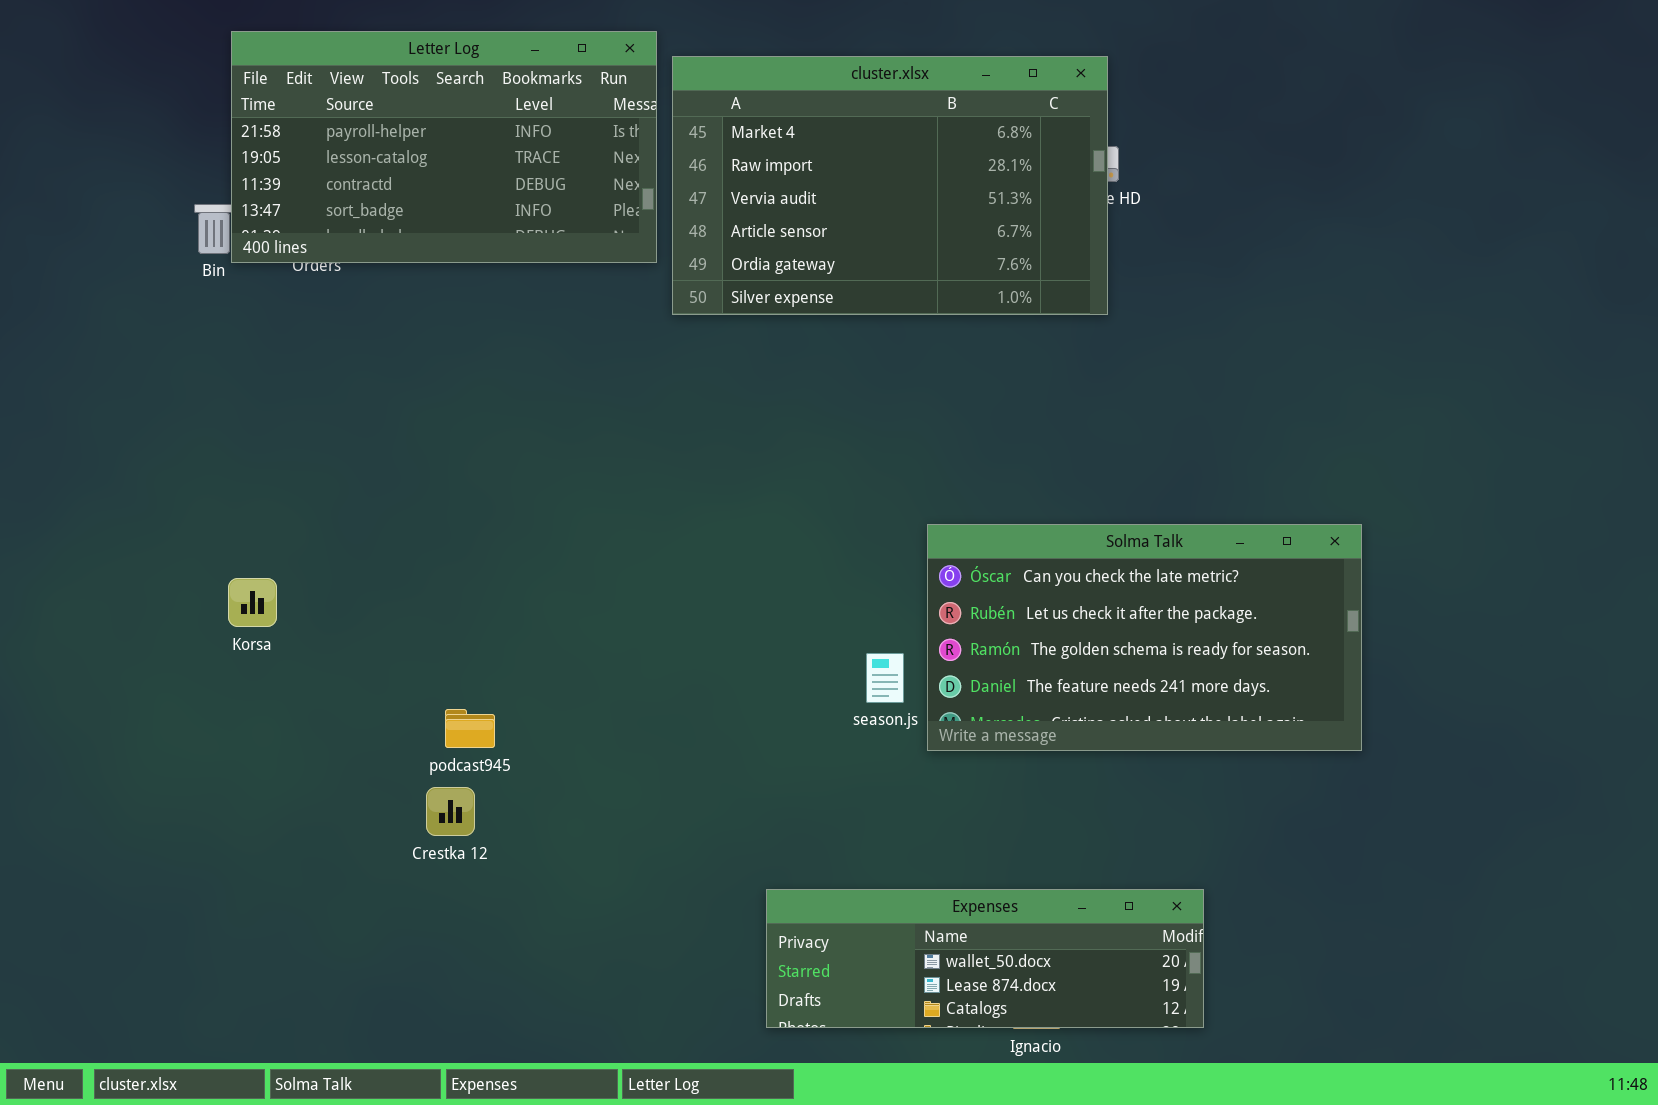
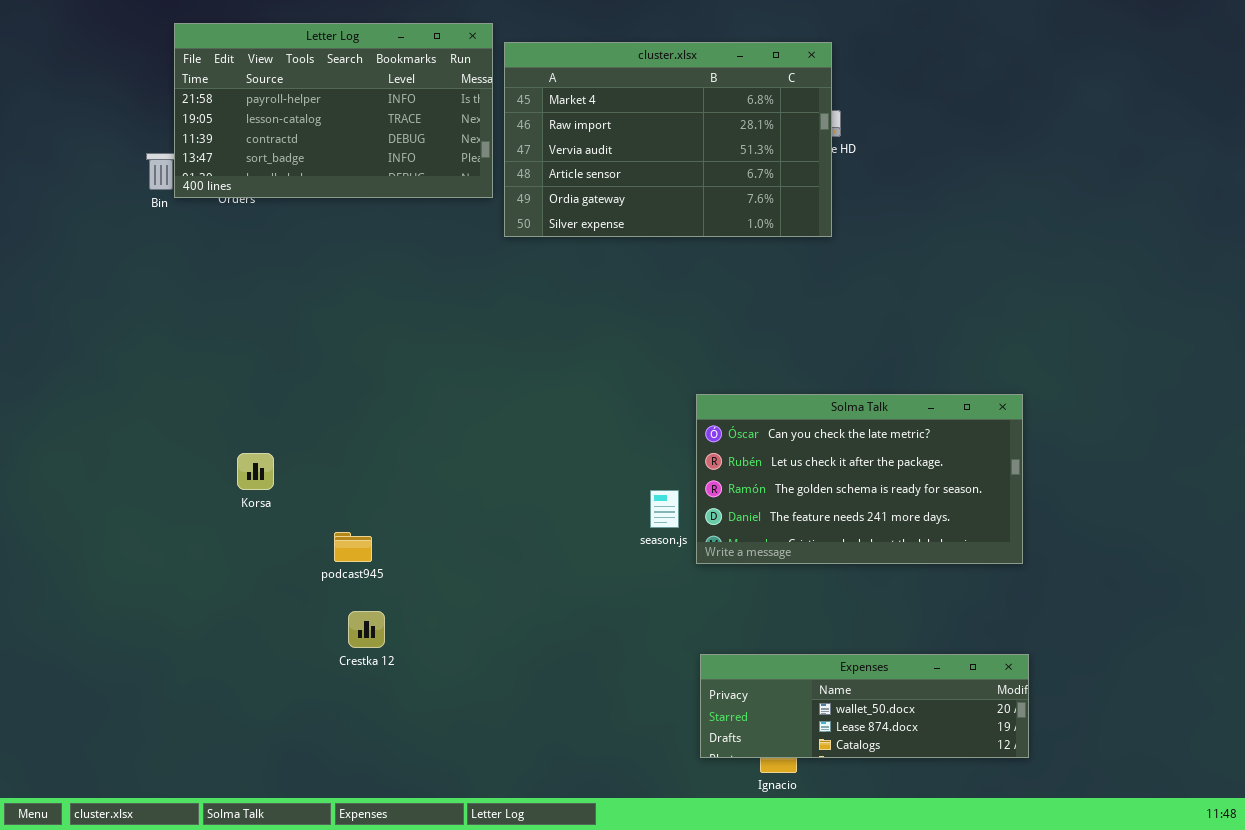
Korsa: [228,578,277,627] -> [237,453,274,490], moved
Crestka 12: [426,787,475,836] -> [348,611,385,648], moved
Expenses: [766,889,1204,1028] -> [700,654,1029,758], moved

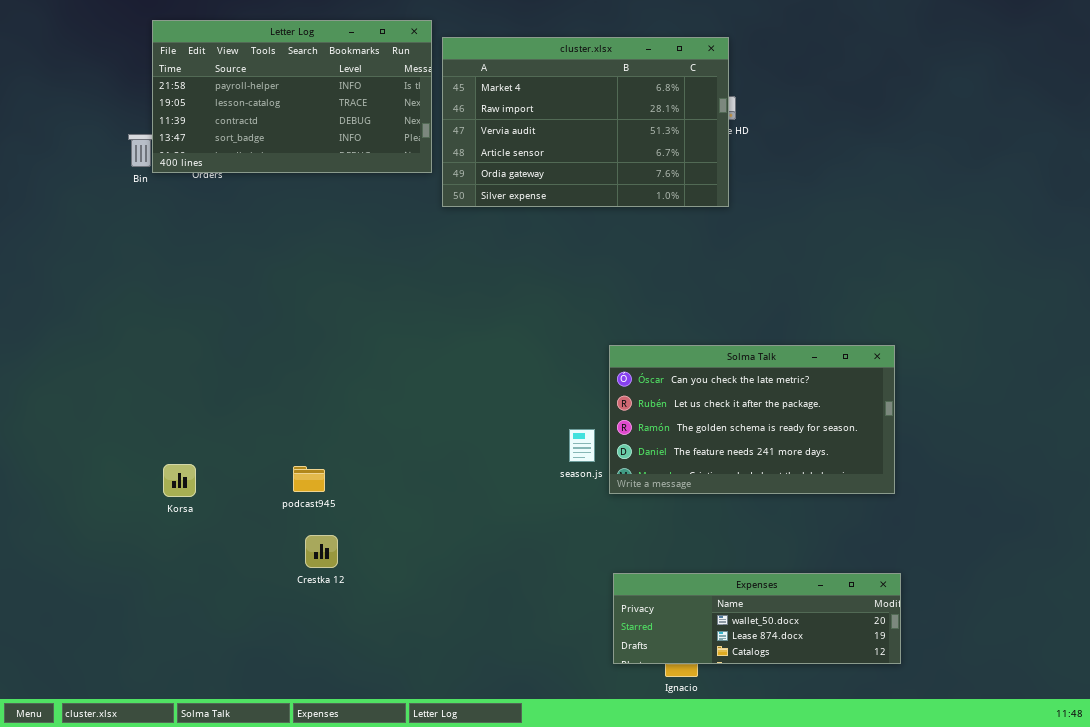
Korsa: [237,453,274,490] -> [163,464,196,497], moved

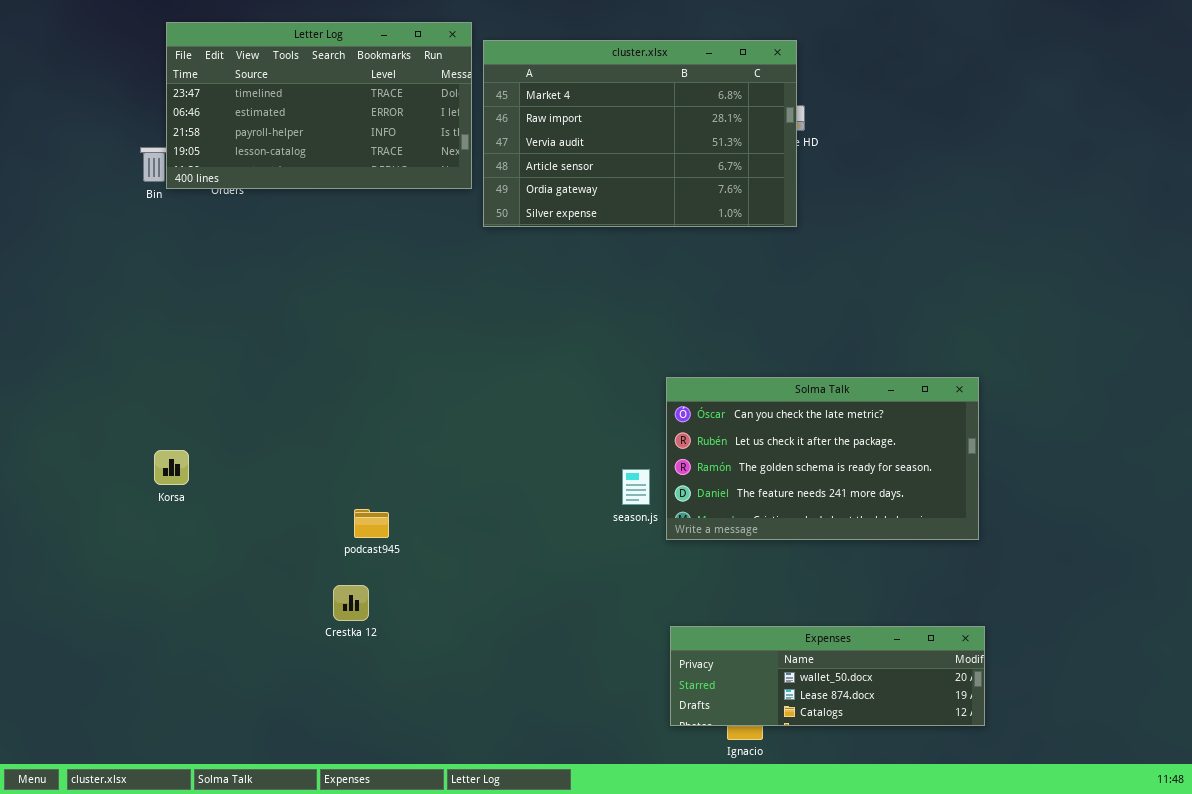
Letter Log: [152,20,432,173] -> [166,22,472,189], scrolled up 2 rows
Korsa: [163,464,196,497] -> [154,450,189,485], moved
podcast945: [293,466,325,492] -> [354,509,389,538], moved

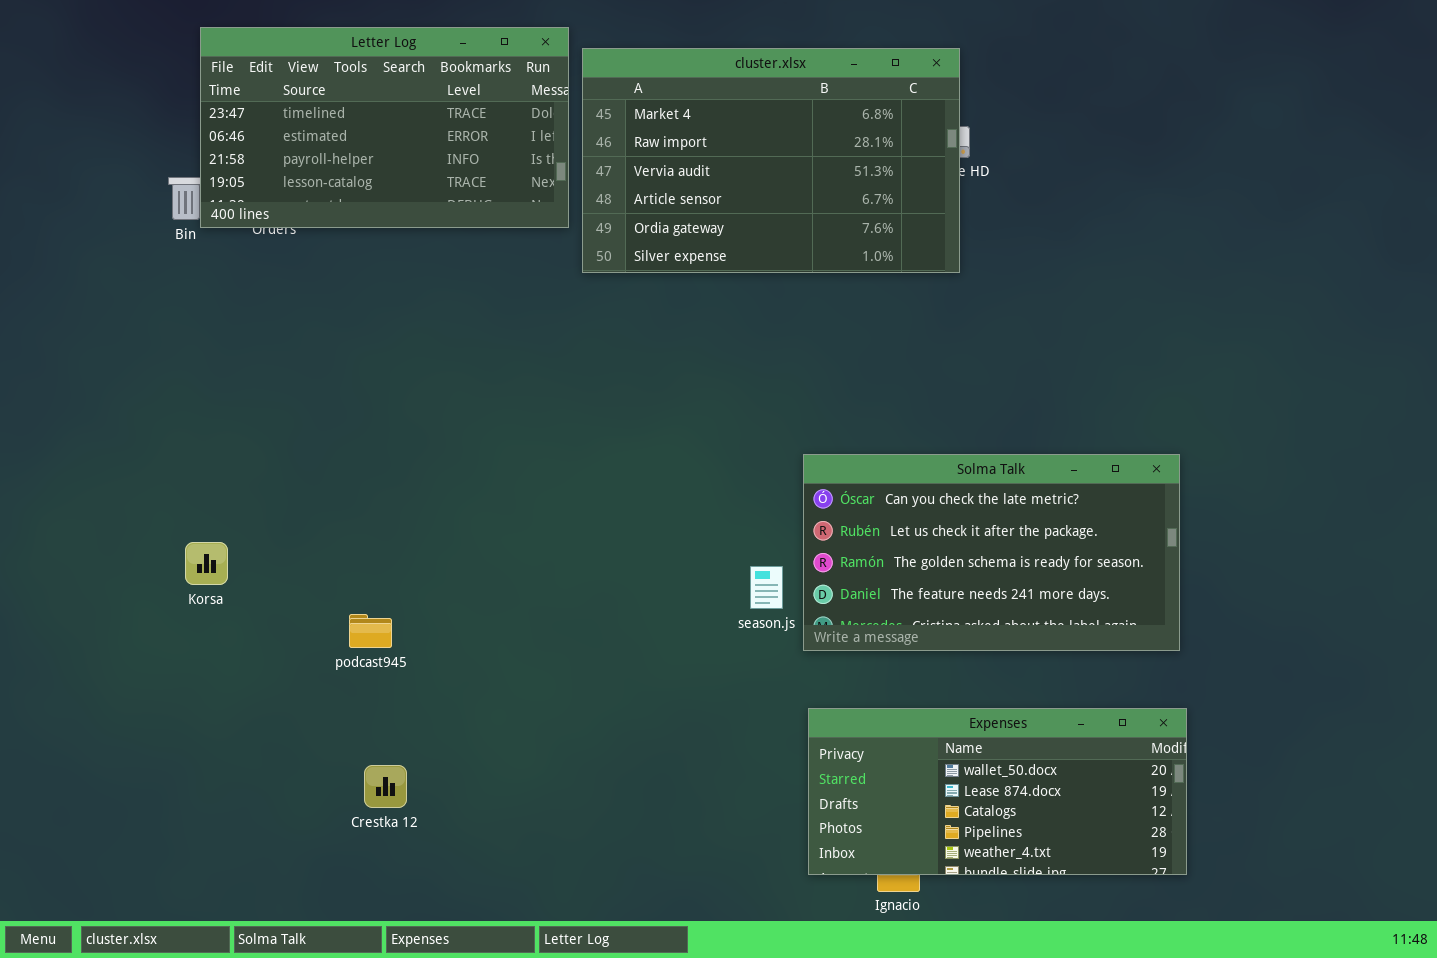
podcast945: [354,509,389,538] -> [349,614,392,648], moved
Crestka 12: [333,585,369,621] -> [364,765,407,808], moved
Expenses: [670,626,985,726] -> [808,708,1187,875], resized

